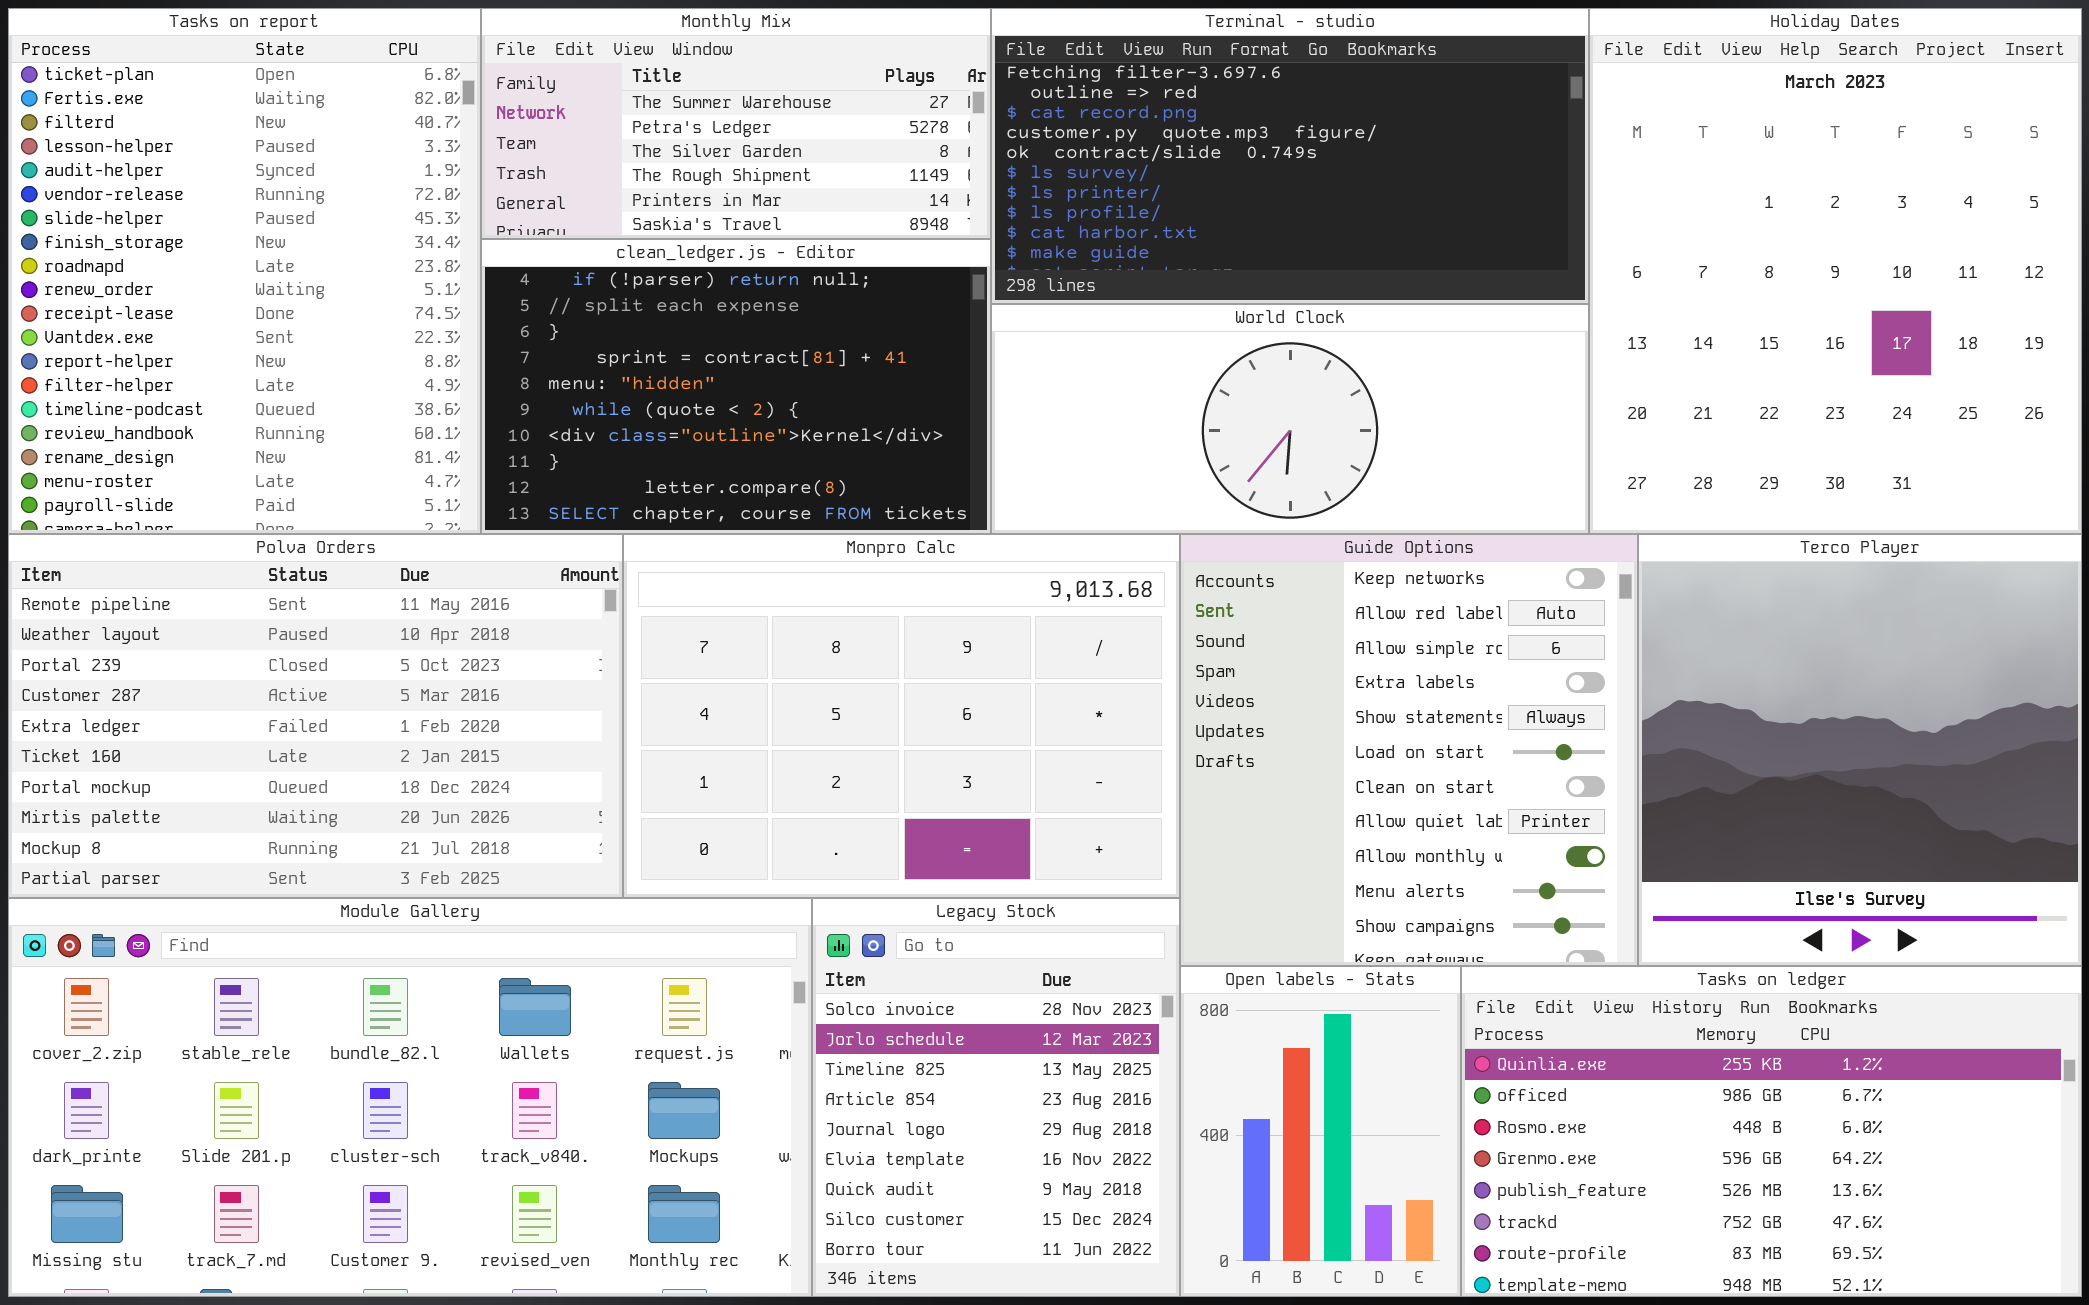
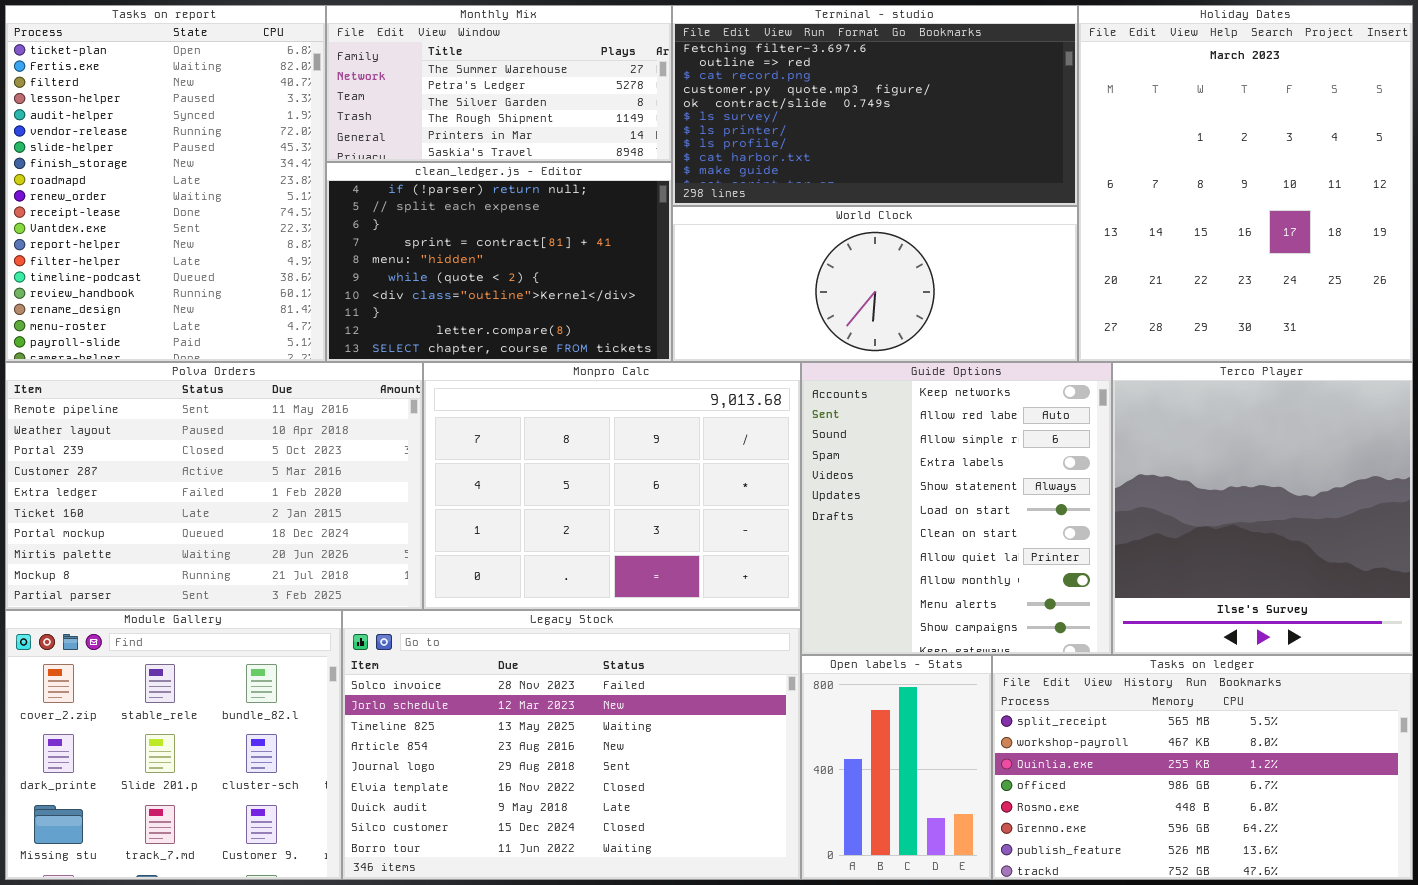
Module Gallery: [8,898,812,1297] -> [5,610,342,880], resized
Legacy Stock: [812,898,1180,1297] -> [342,610,801,880], resized
Tasks on ledger: [1461,966,2082,1297] -> [992,655,1413,880], scrolled up 2 rows

